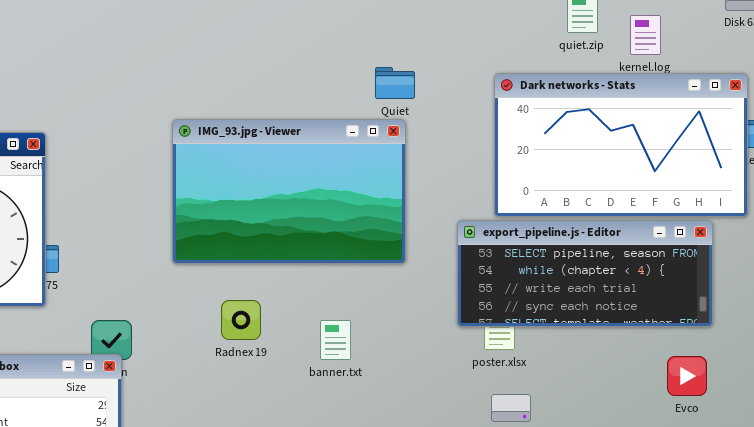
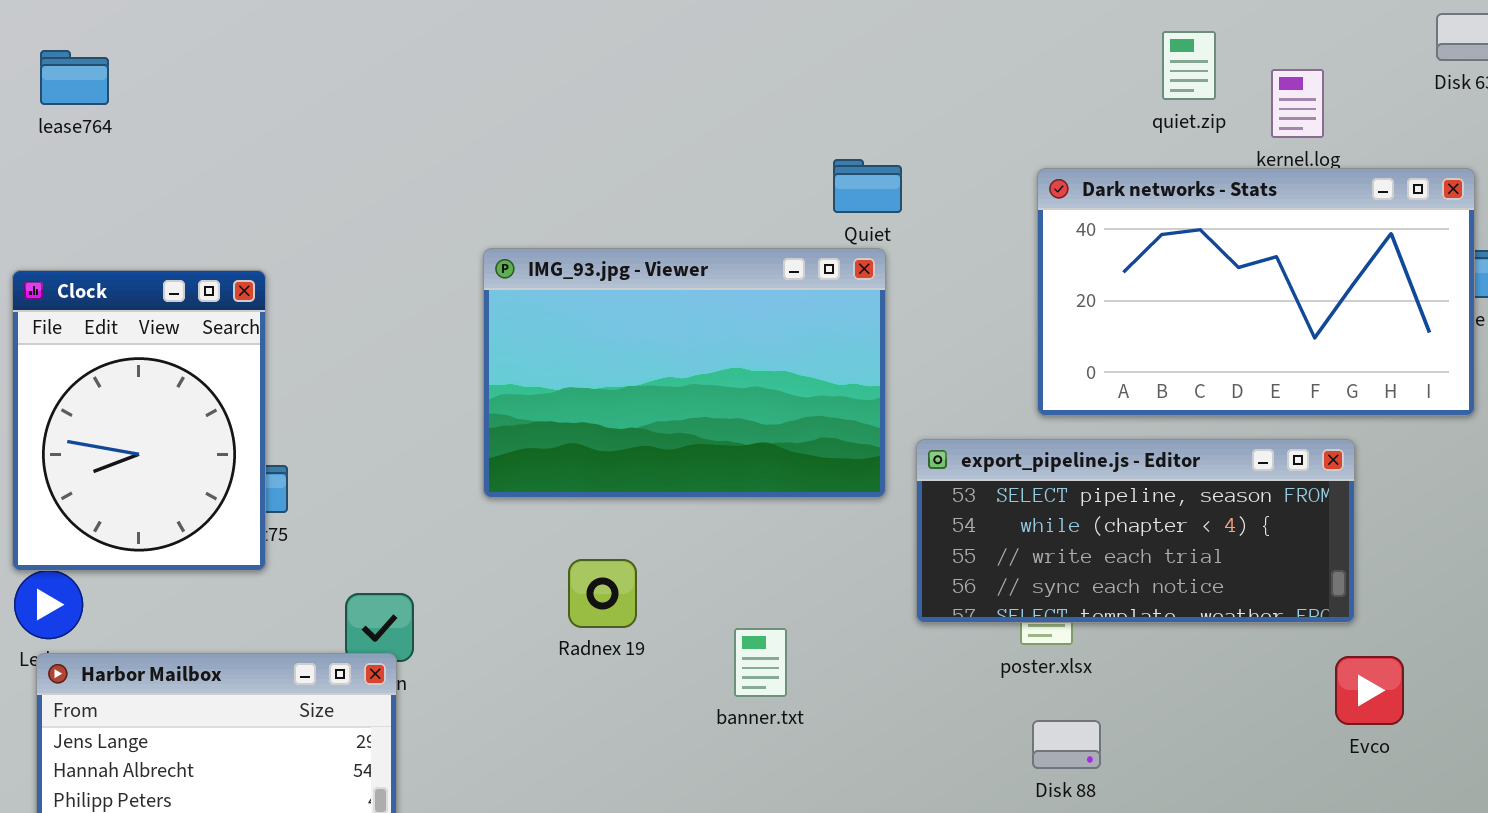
export_pipeline.js - Editor: [457,220,713,327] -> [916,439,1355,623], moved
banner.txt: [320,320,351,360] -> [734,628,787,697], moved

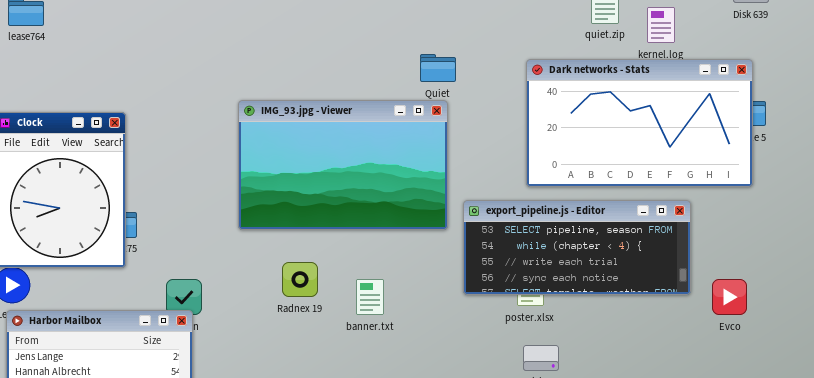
banner.txt: [734,628,787,697] -> [356,279,384,315], moved
Evco: [1335,656,1404,725] -> [712,279,747,315], moved

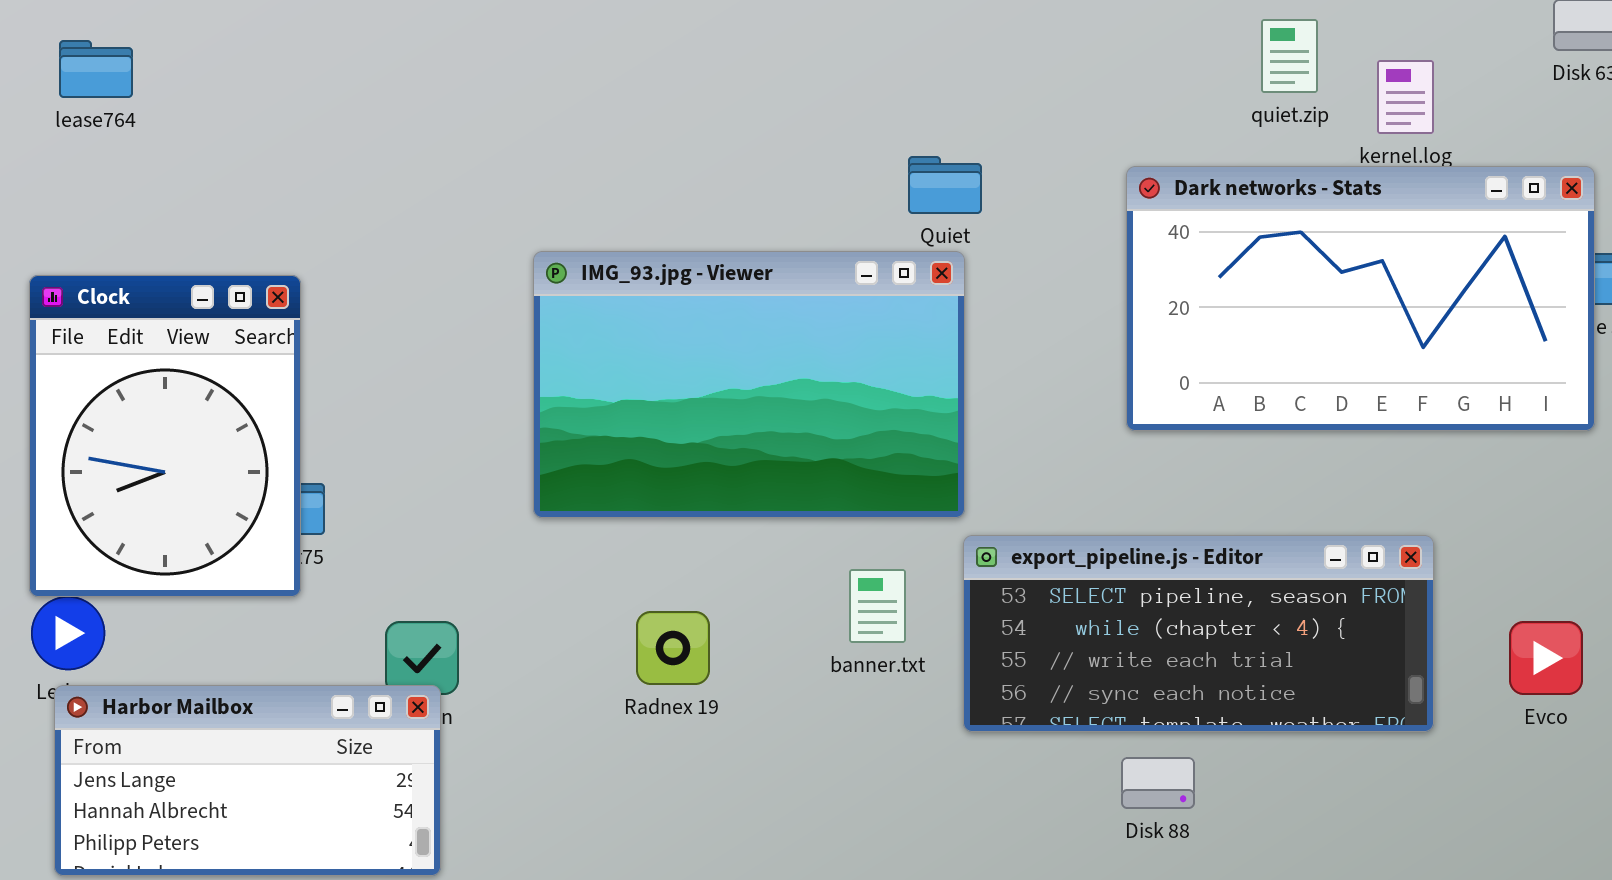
export_pipeline.js - Editor: [463,200,691,295] -> [963,535,1434,732], moved
Radnex 19: [282,262,318,297] -> [636,611,710,685], moved
banner.txt: [356,279,384,315] -> [849,569,906,643], moved

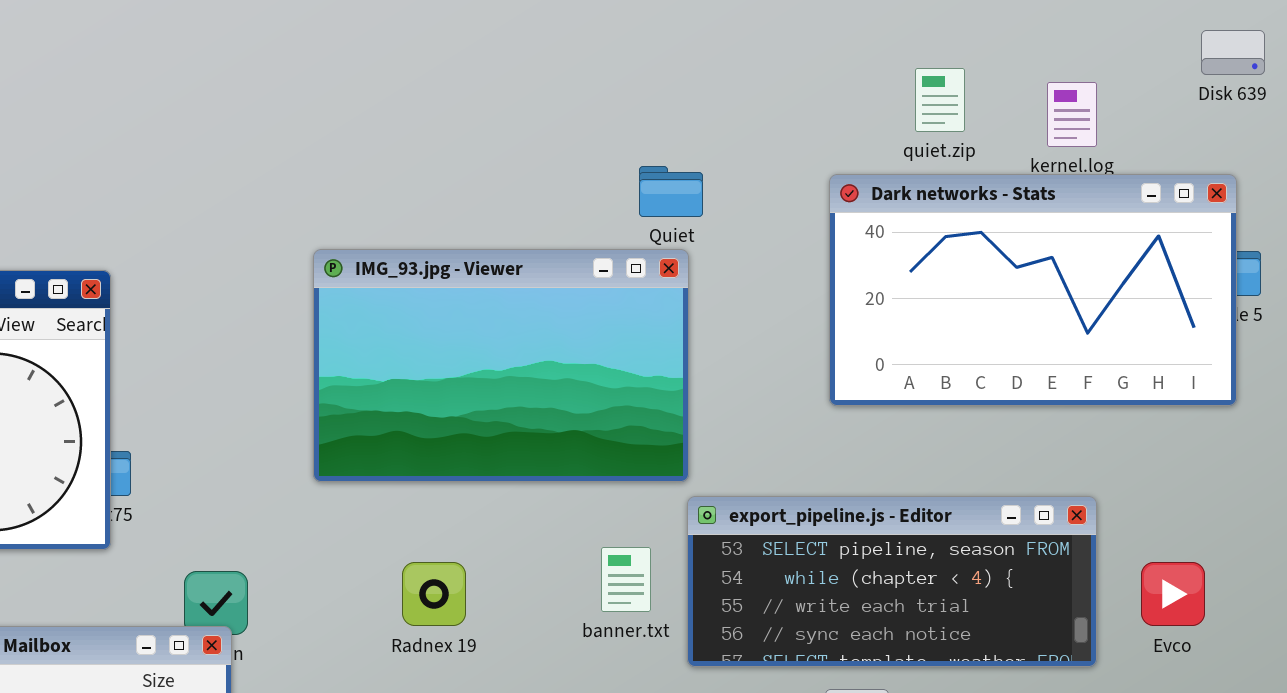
quiet.zip: [1261,19,1318,93] -> [915,68,965,132], moved
banner.txt: [849,569,906,643] -> [601,547,651,612], moved
Evco: [1509,621,1583,695] -> [1141,562,1205,626], moved

